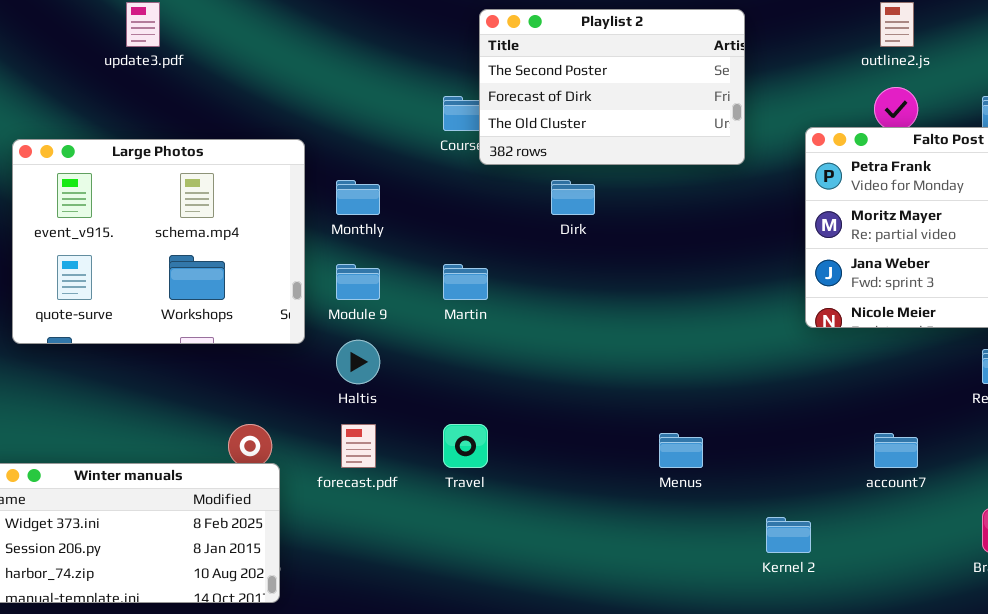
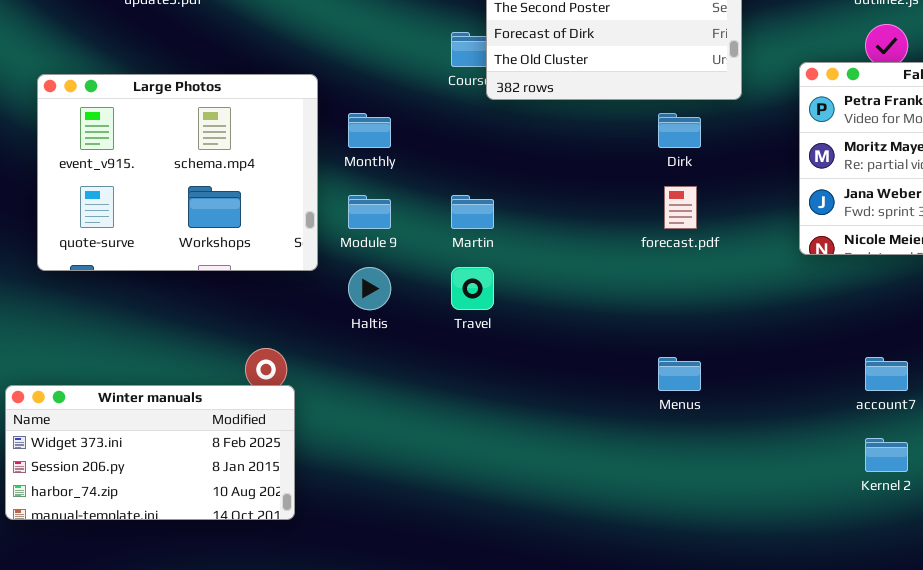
Dirk: [551,180,595,215] -> [658,113,701,148], moved
forecast.pdf: [341,424,376,468] -> [664,186,697,229], moved
Travel: [443,424,488,468] -> [451,267,494,310], moved
Kernel 2: [766,517,811,553] -> [865,438,908,472], moved

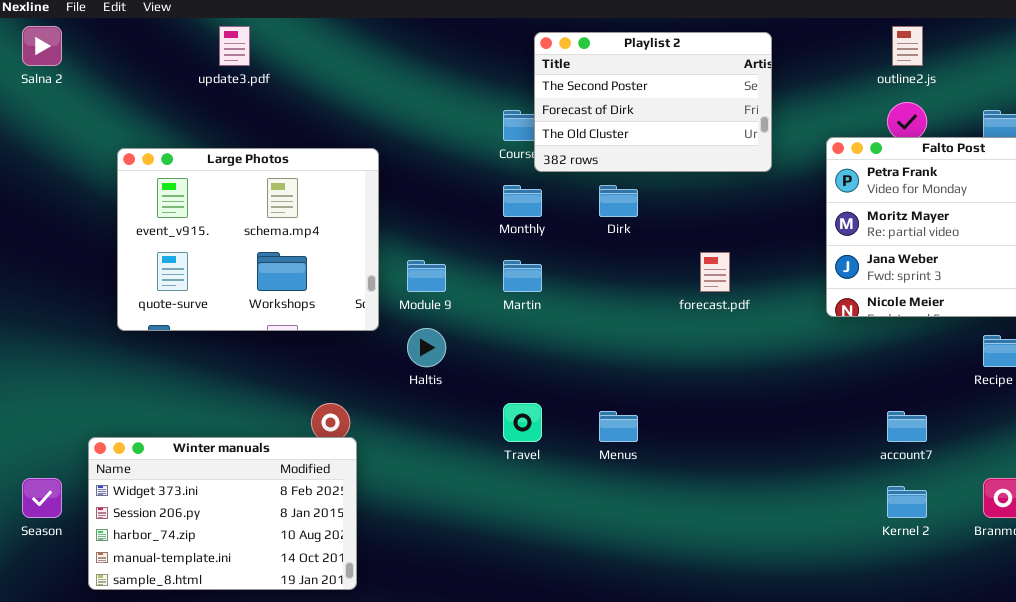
Monthly: [348,113,391,148] -> [503,185,542,217], moved
Dirk: [658,113,701,148] -> [599,185,638,217], moved
Travel: [451,267,494,310] -> [503,403,542,442], moved
Menus: [658,357,701,391] -> [599,411,638,442], moved
Winter manuals: [5,385,295,520] -> [88,437,357,590], resized

